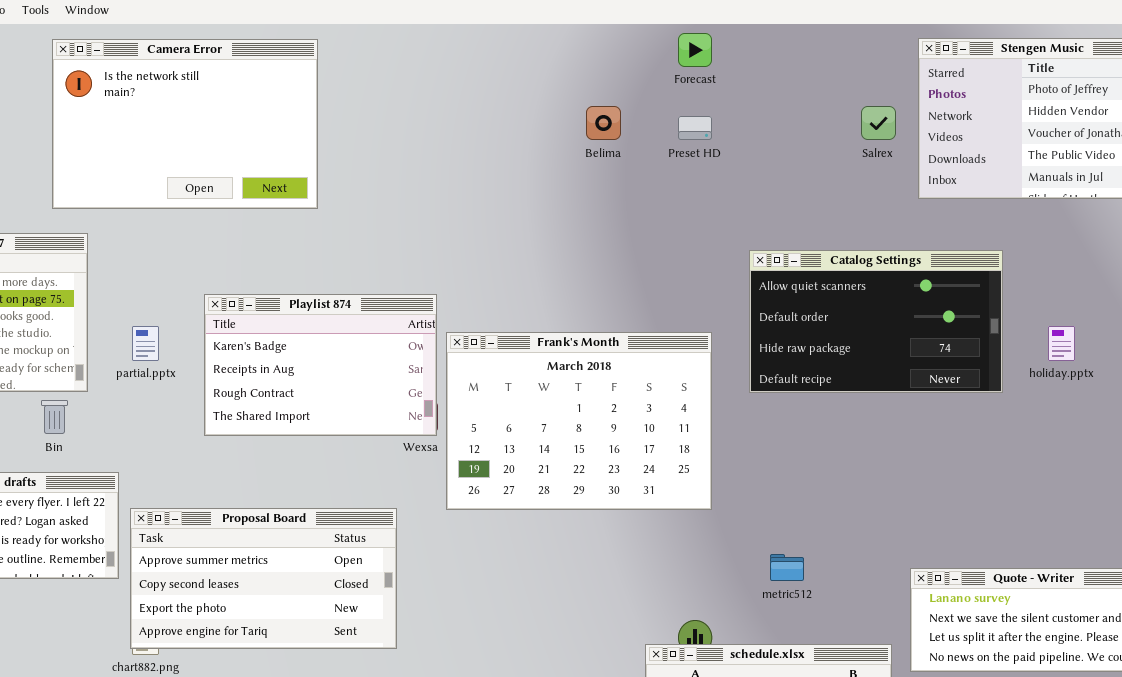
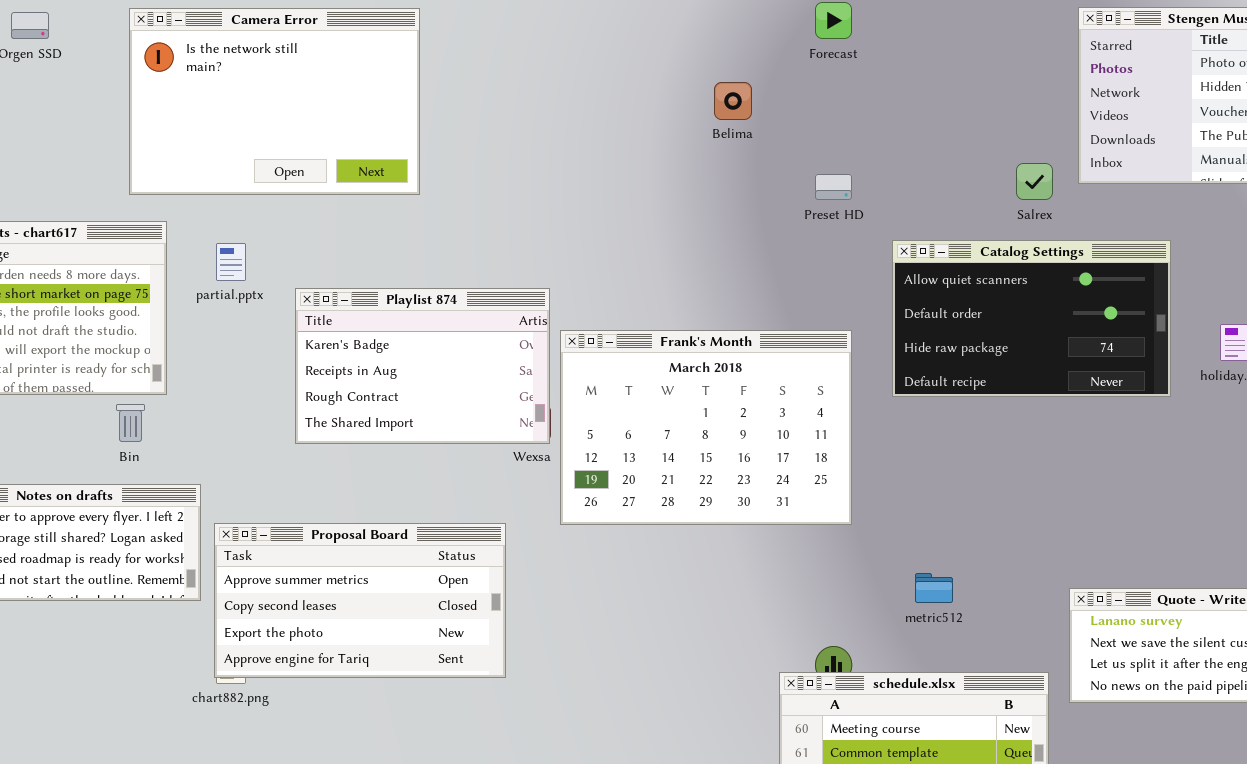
Salrex: [861,106,896,140] -> [1016,163,1053,200], moved
Preset HD: [678,116,712,140] -> [815,174,852,200], moved
partial.pptx: [132,326,159,361] -> [216,243,246,281], moved

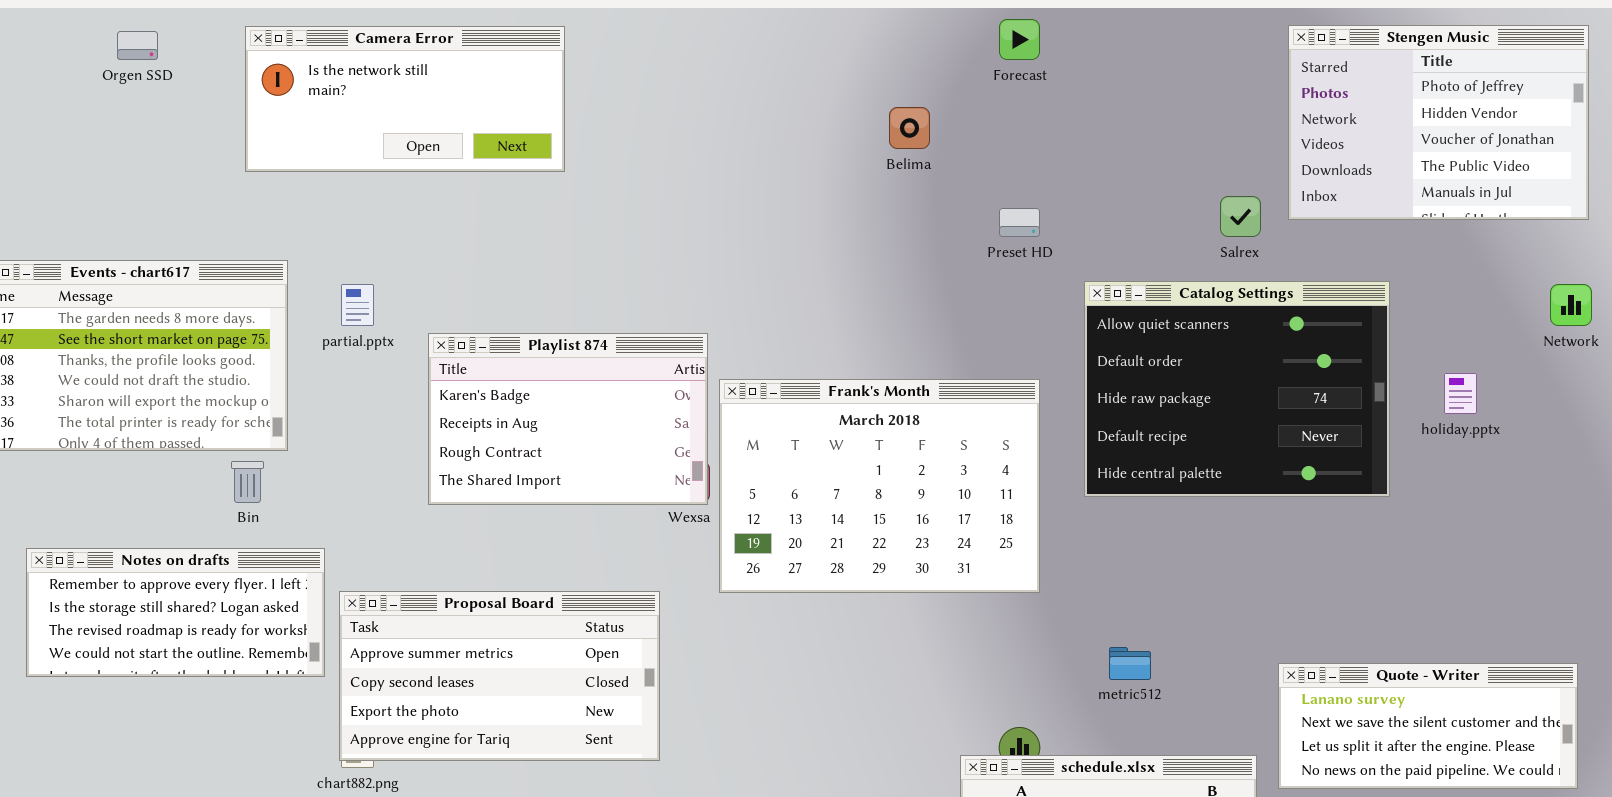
Camera Error: [129,8,420,195] -> [245,26,565,172], resized
Catalog Settings: [892,240,1171,397] -> [1084,281,1390,497], resized

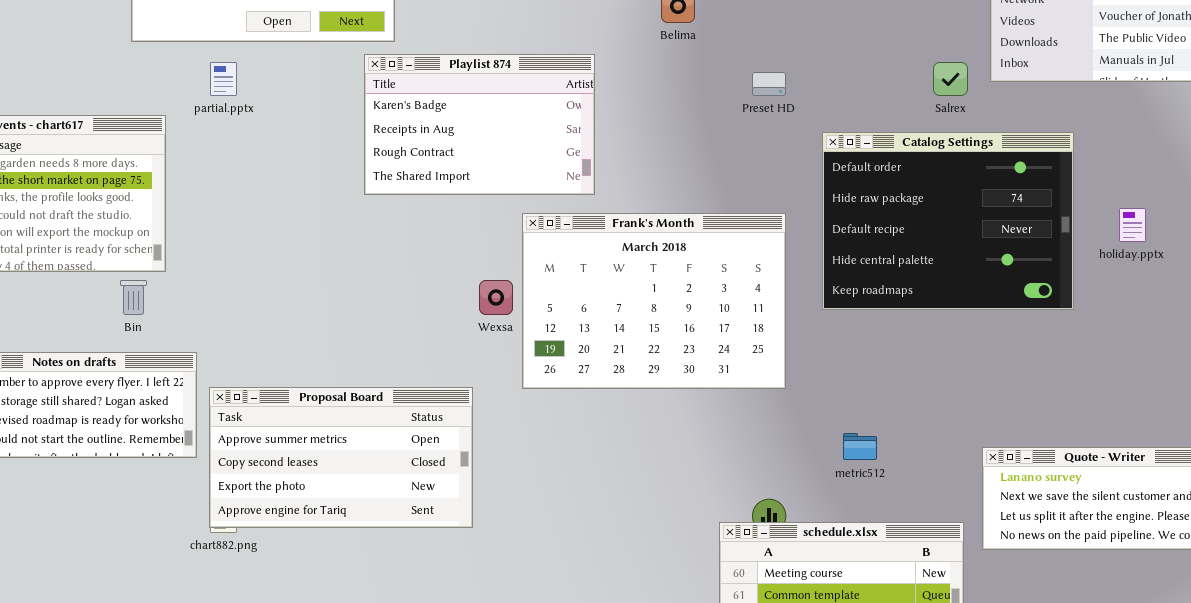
Catalog Settings: [1084,281,1390,497] -> [822,132,1074,310], scrolled down 1 row
partial.pptx: [341,284,374,326] -> [210,62,237,96], moved
Playlist 874: [428,333,708,505] -> [364,54,595,195], moved

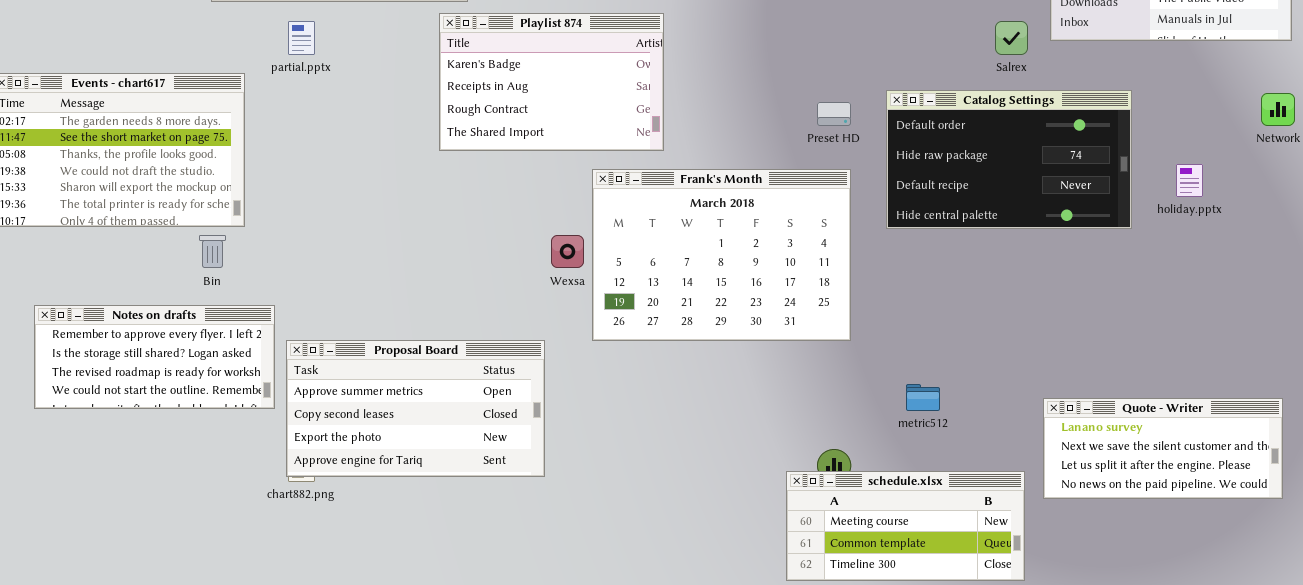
Preset HD: [752,72,786,96] -> [817,102,851,126], moved
Catalog Settings: [822,132,1074,310] -> [886,90,1132,229], resized

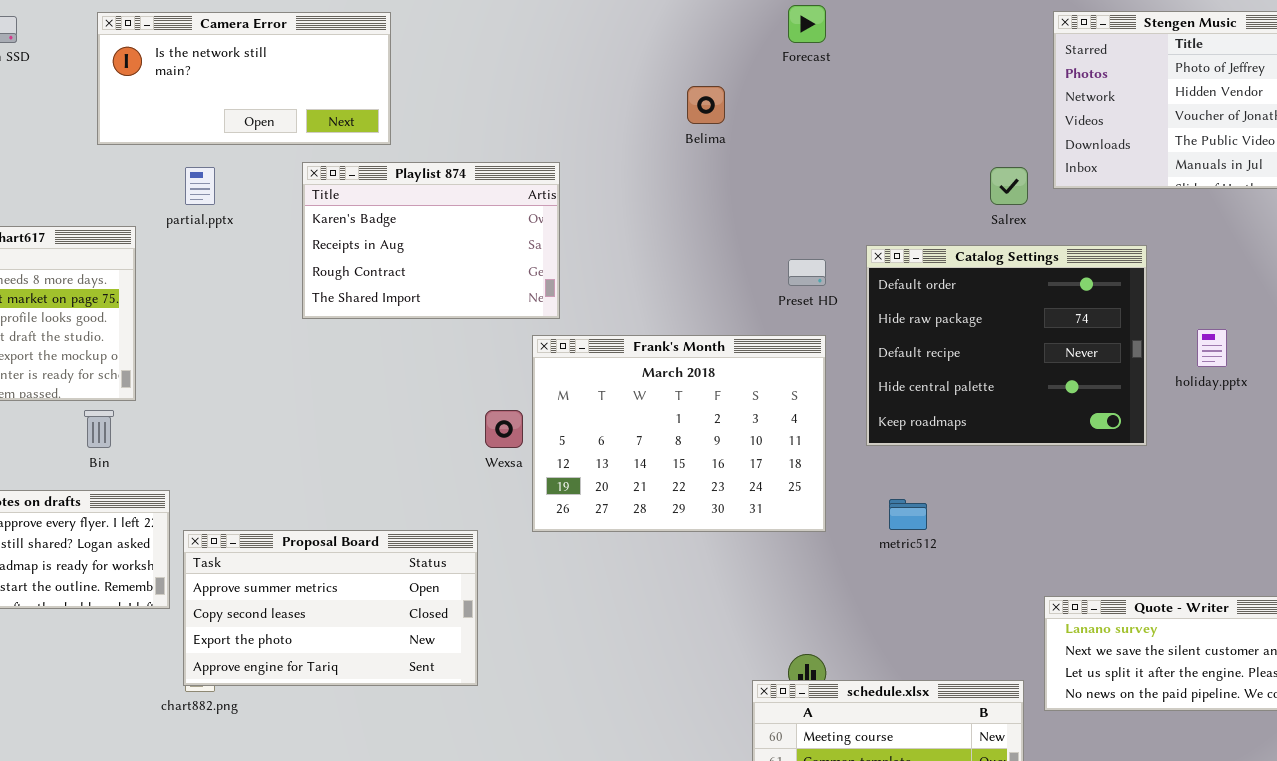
Playlist 874: [439,13,664,151] -> [302,162,560,319], moved
Catalog Settings: [886,90,1132,229] -> [866,245,1147,446], resized
metric512: [906,384,940,411] -> [889,499,927,530], moved

